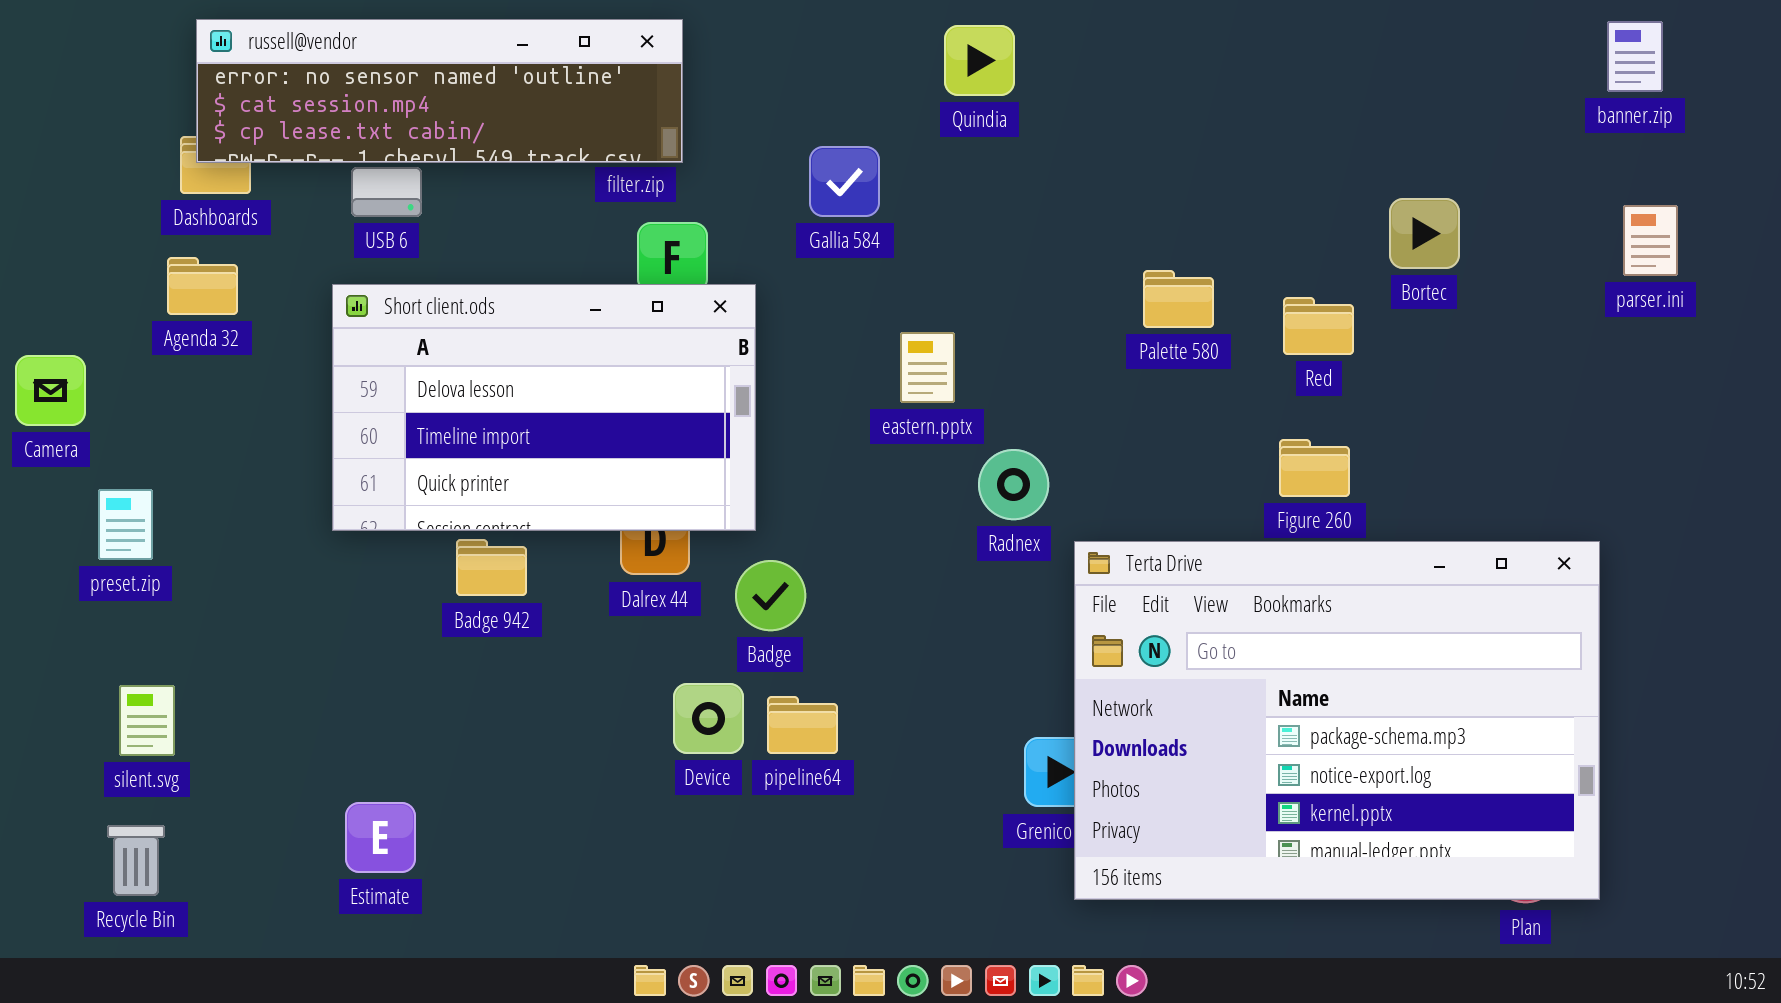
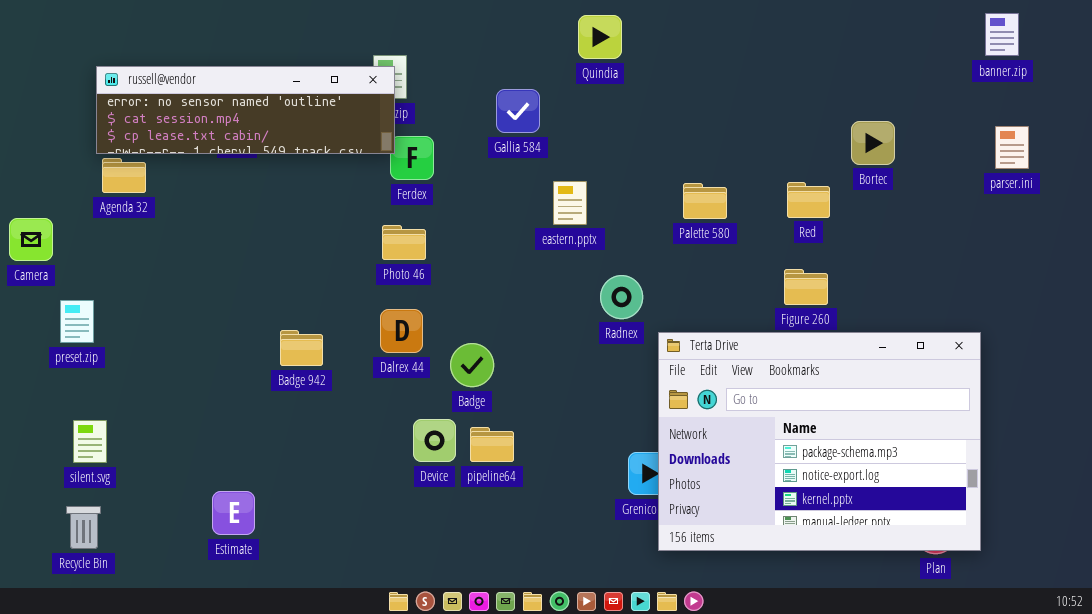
russell@vendor: [196,19,683,163] -> [96,66,395,154], moved
Palette 580: [1143,270,1214,328] -> [683,183,727,219], moved
Short client.ods: [332,284,756,531] -> none, closed
eastern.pptx: [900,332,955,403] -> [553,181,587,225], moved

